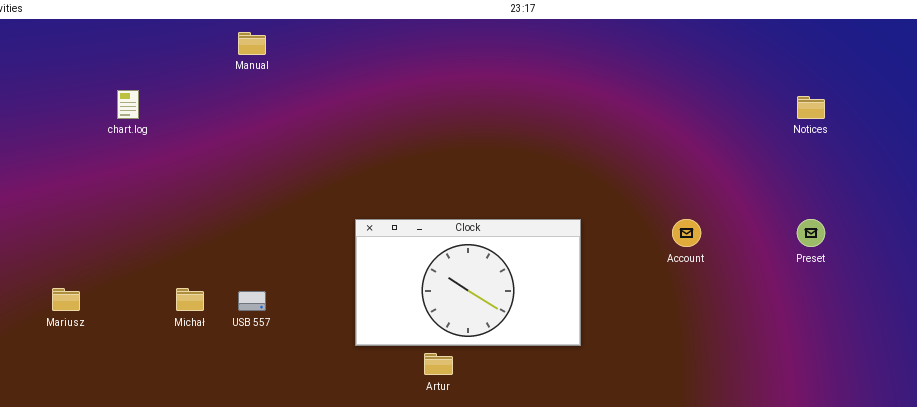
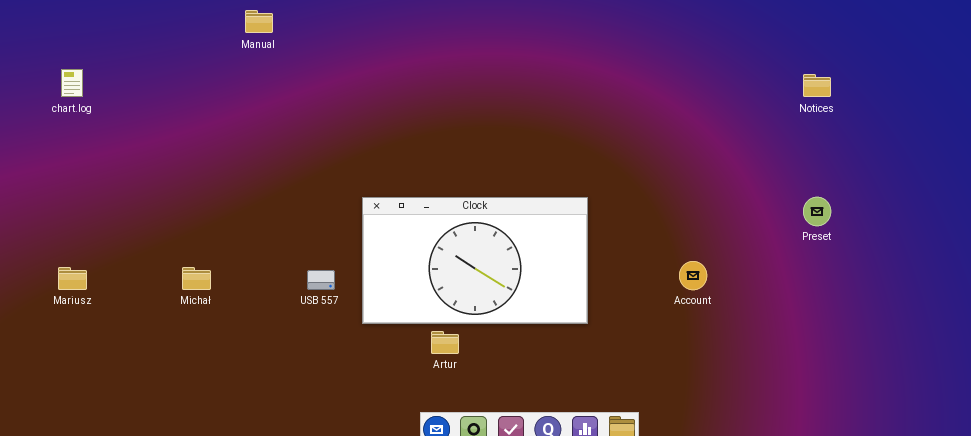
chart.log: [117,90,139,119] -> [61,69,83,97], moved
Account: [672,219,701,247] -> [679,261,707,290], moved
USB 557: [238,291,266,311] -> [307,270,335,290], moved

